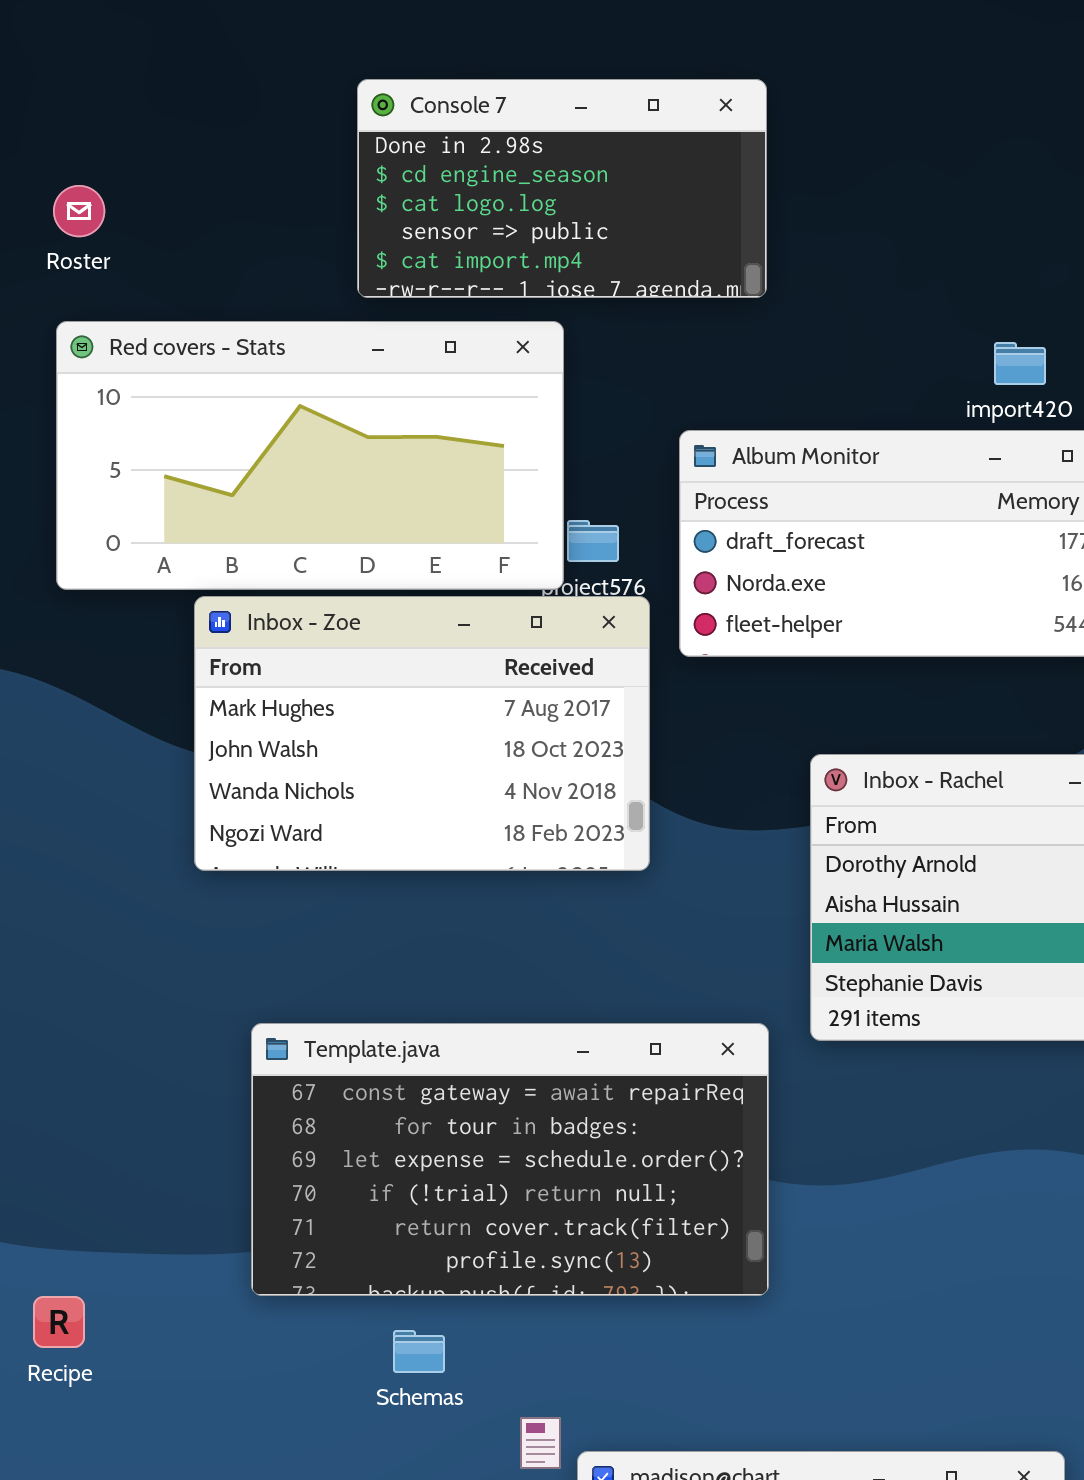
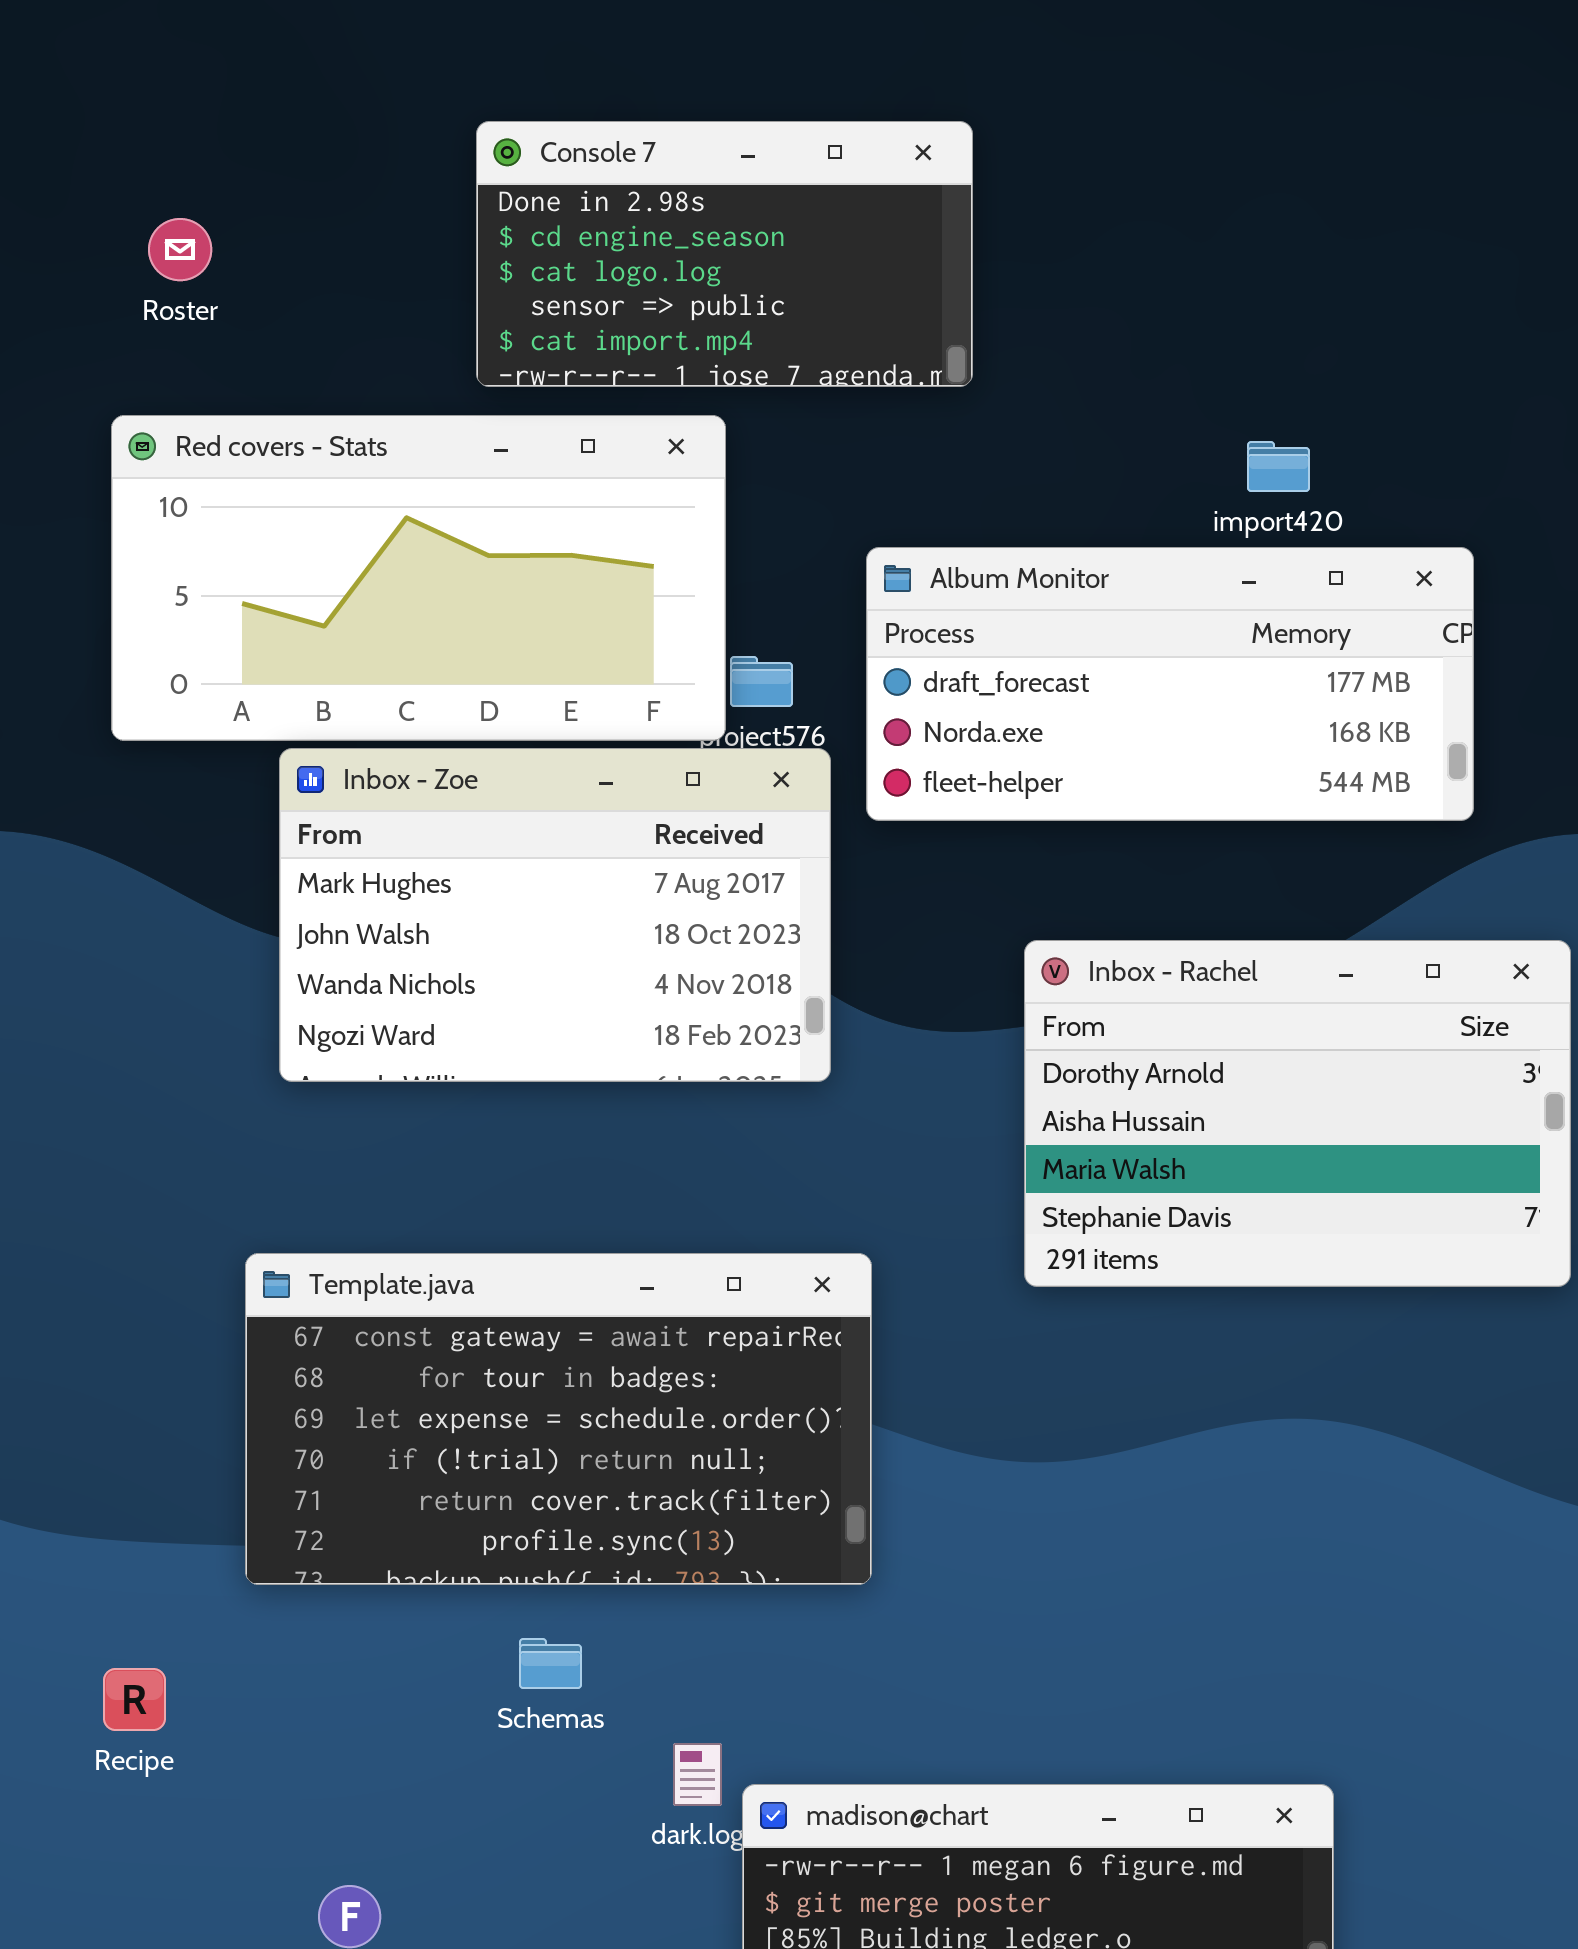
Roster: [53,185,105,237] -> [148,218,212,281], moved
Template.java: [251,1023,769,1296] -> [245,1253,872,1585], moved
Recipe: [33,1296,85,1348] -> [103,1668,166,1731], moved

